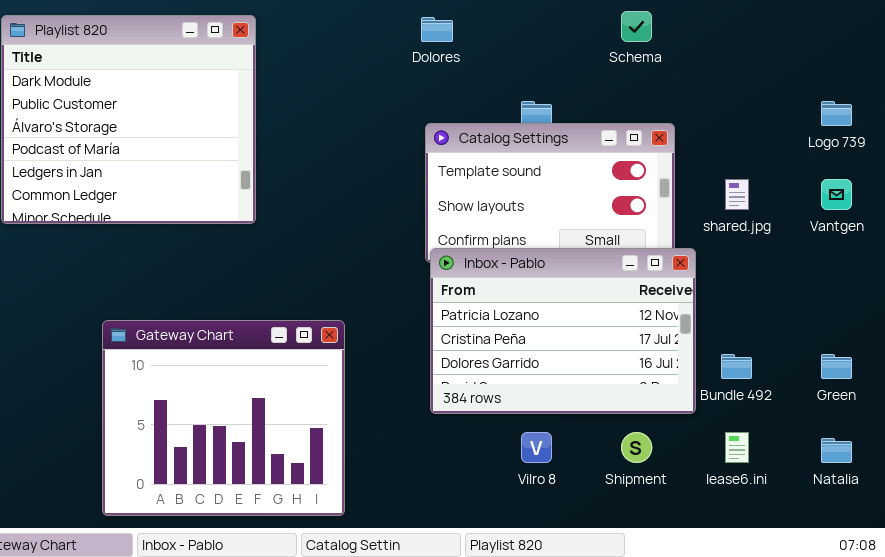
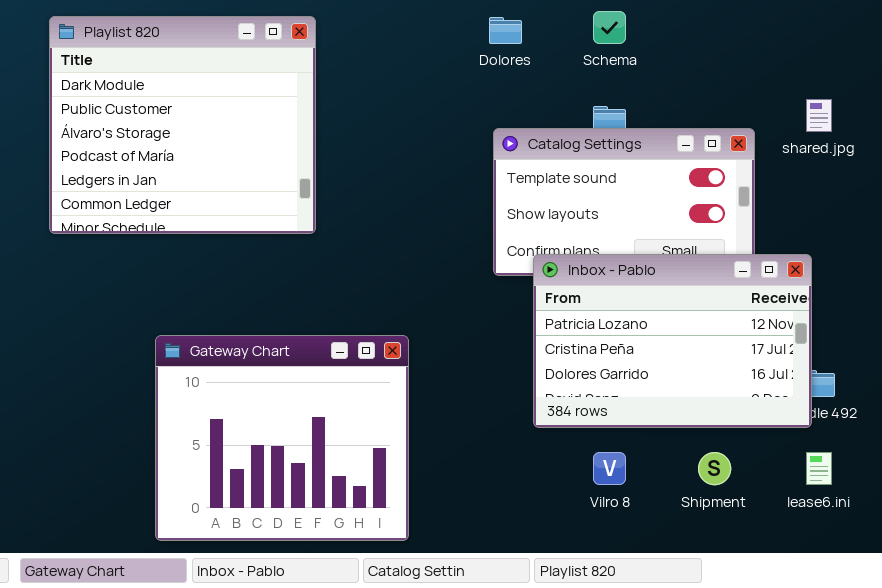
Schema: [621,11,652,42] -> [593,11,626,44], moved
shared.jpg: [725,179,749,210] -> [806,99,832,132], moved
Inbox - Pablo: [430,248,696,414] -> [533,254,812,428], moved

